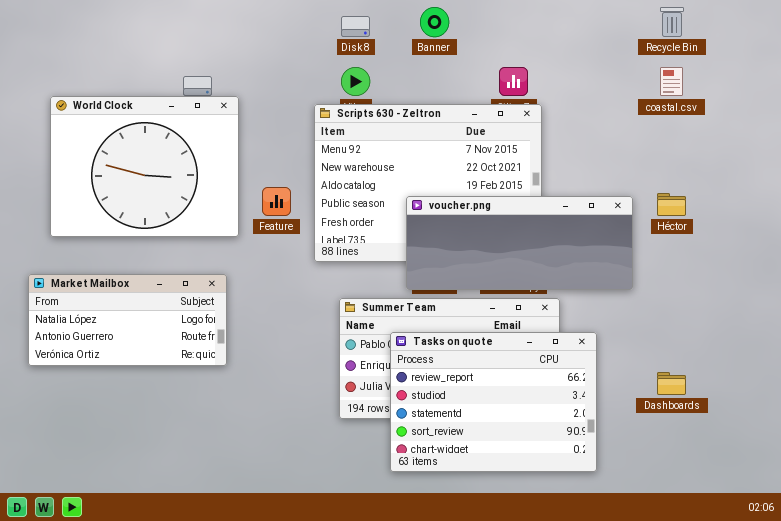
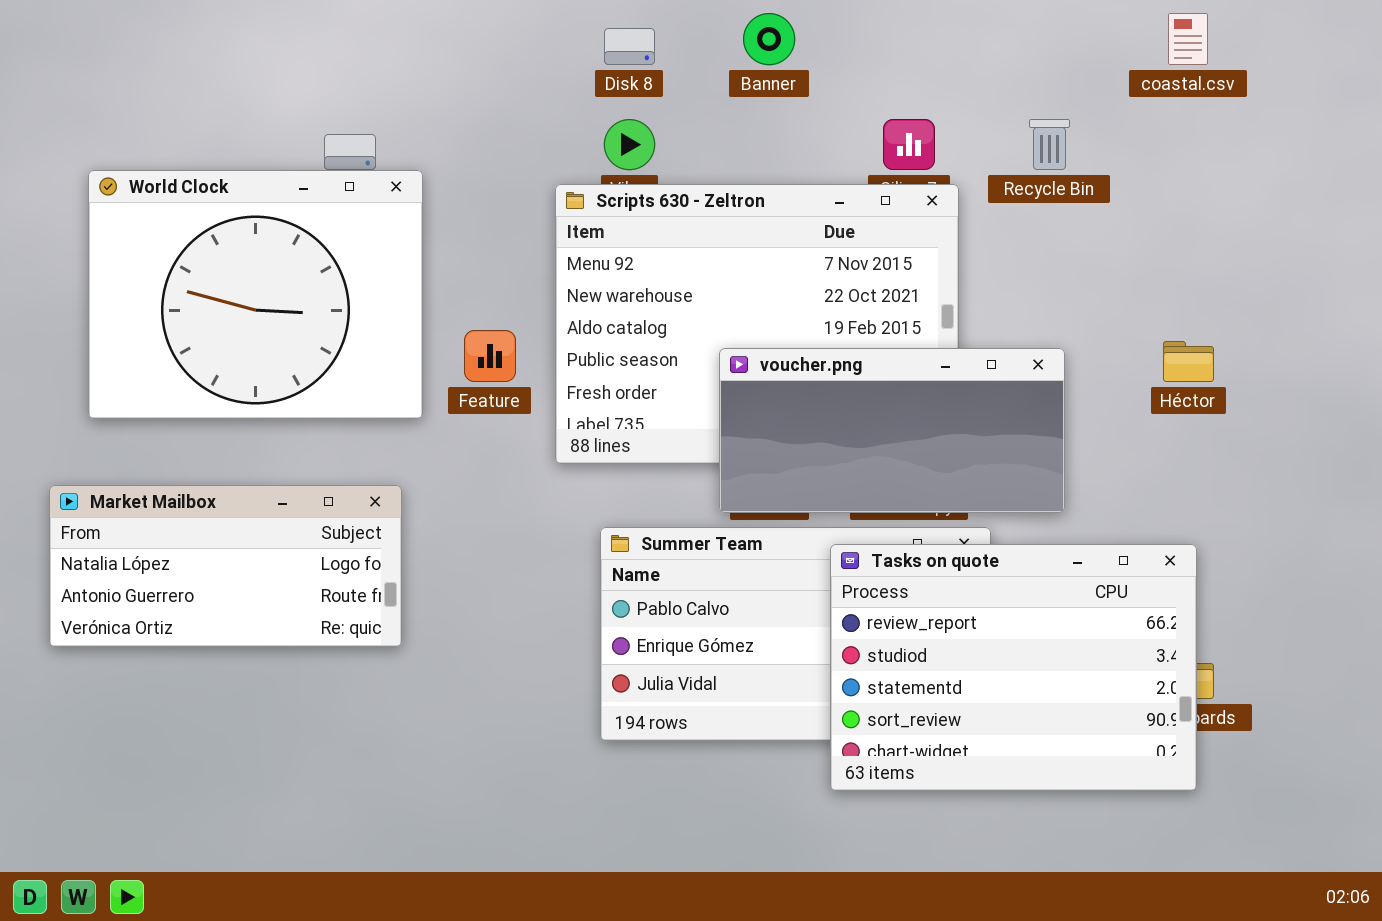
Recycle Bin: [660,7,684,37] -> [1029,119,1070,170], moved
coastal.csv: [660,67,683,96] -> [1168,13,1208,65], moved
voucher.png: [406,196,633,290] -> [719,348,1065,513], resized
Tasks on quote: [390,332,597,472] -> [830,544,1197,791], moved

